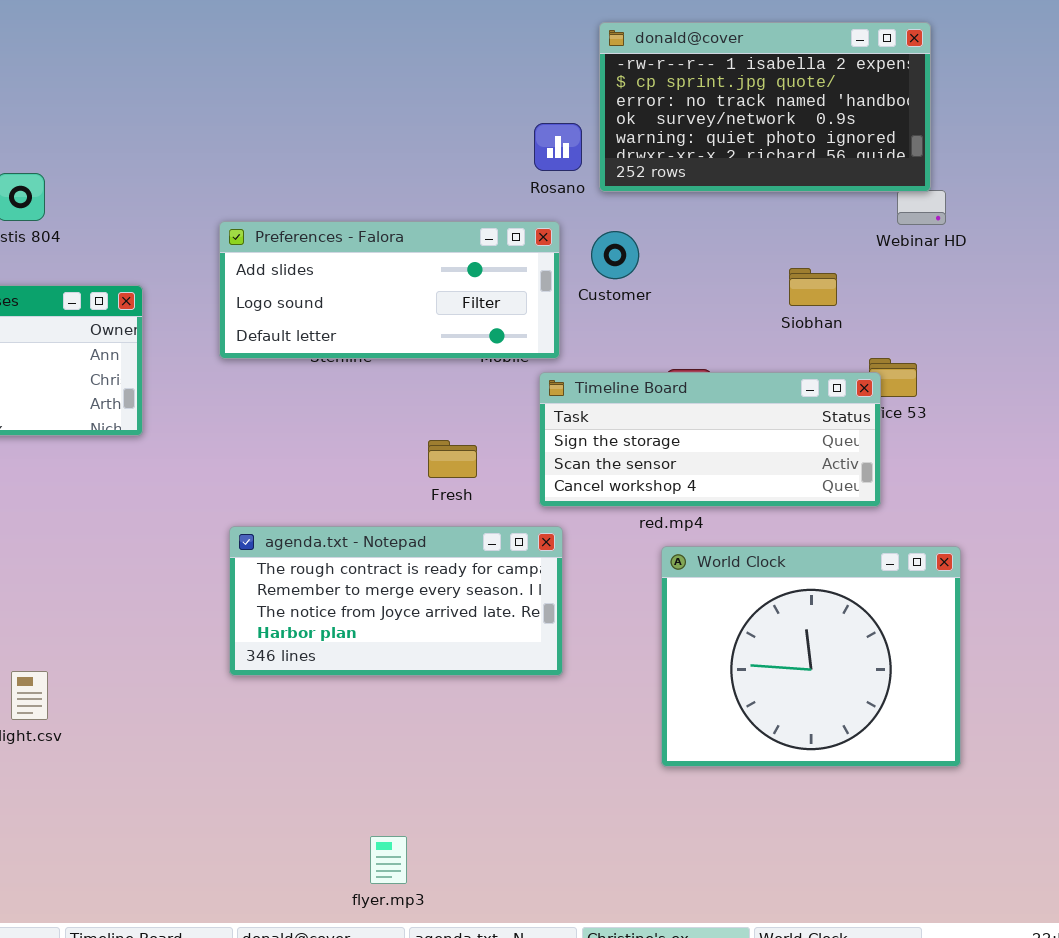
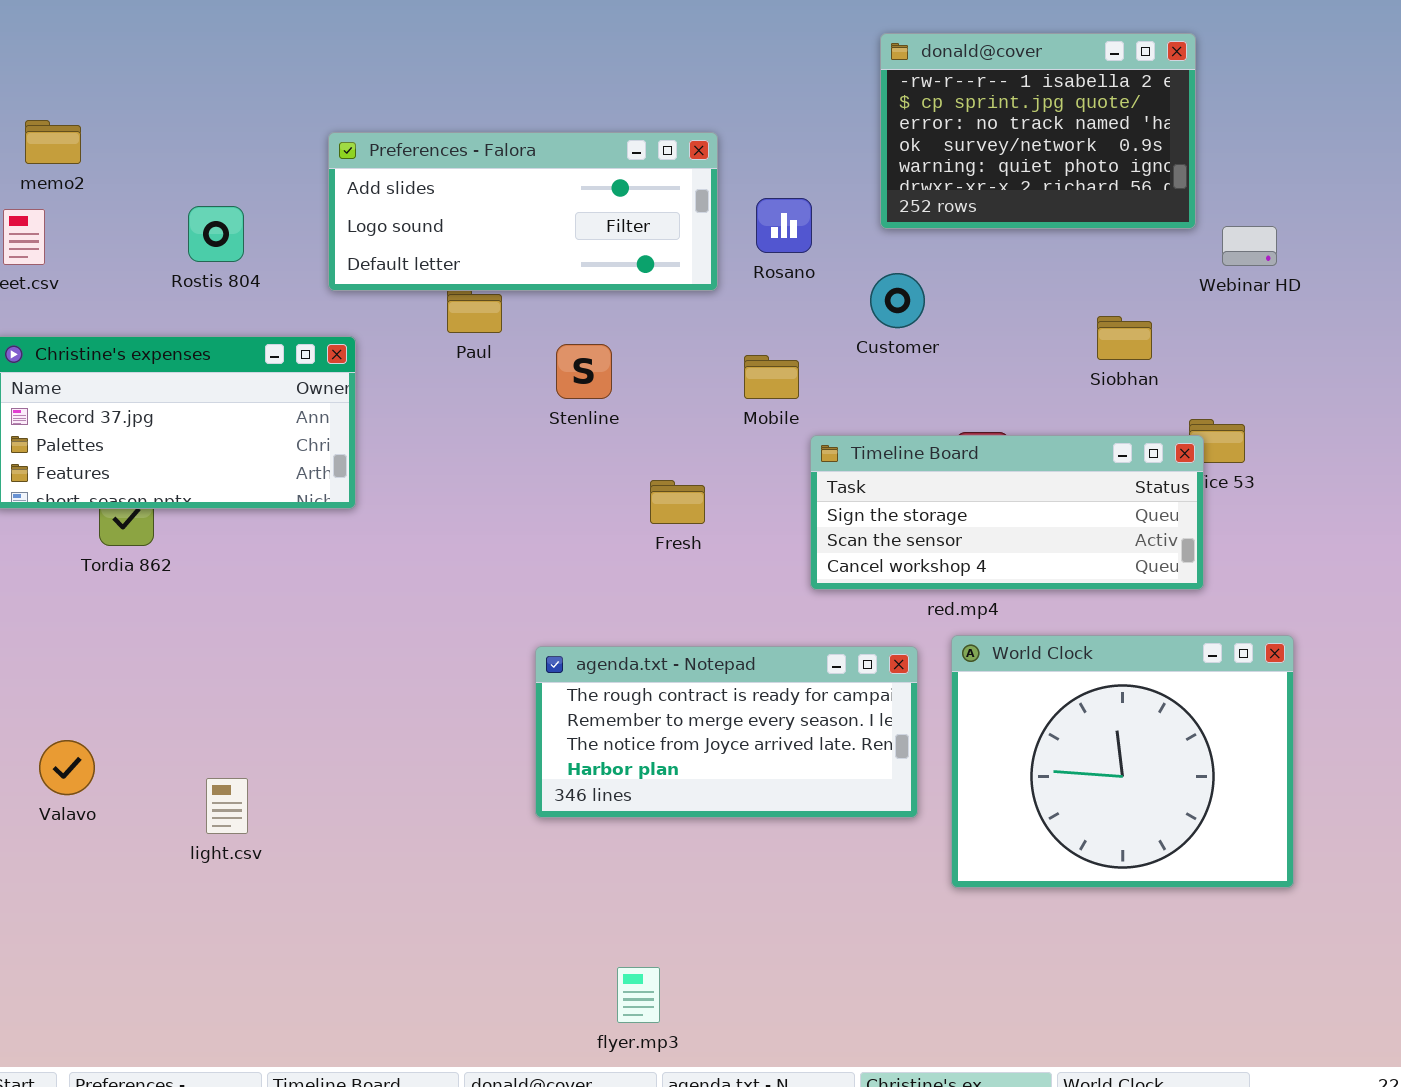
donald@cover: [599,22,931,192] -> [880,33,1196,229], resized
Rosano: [534,123,582,171] -> [756,198,812,253], moved
Preferences - Falora: [219,221,560,359] -> [328,132,718,291], moved
Fresh: [428,440,477,478] -> [650,480,705,524], moved
agenda.txt - Notepad: [229,526,563,676] -> [535,646,918,818], moved

